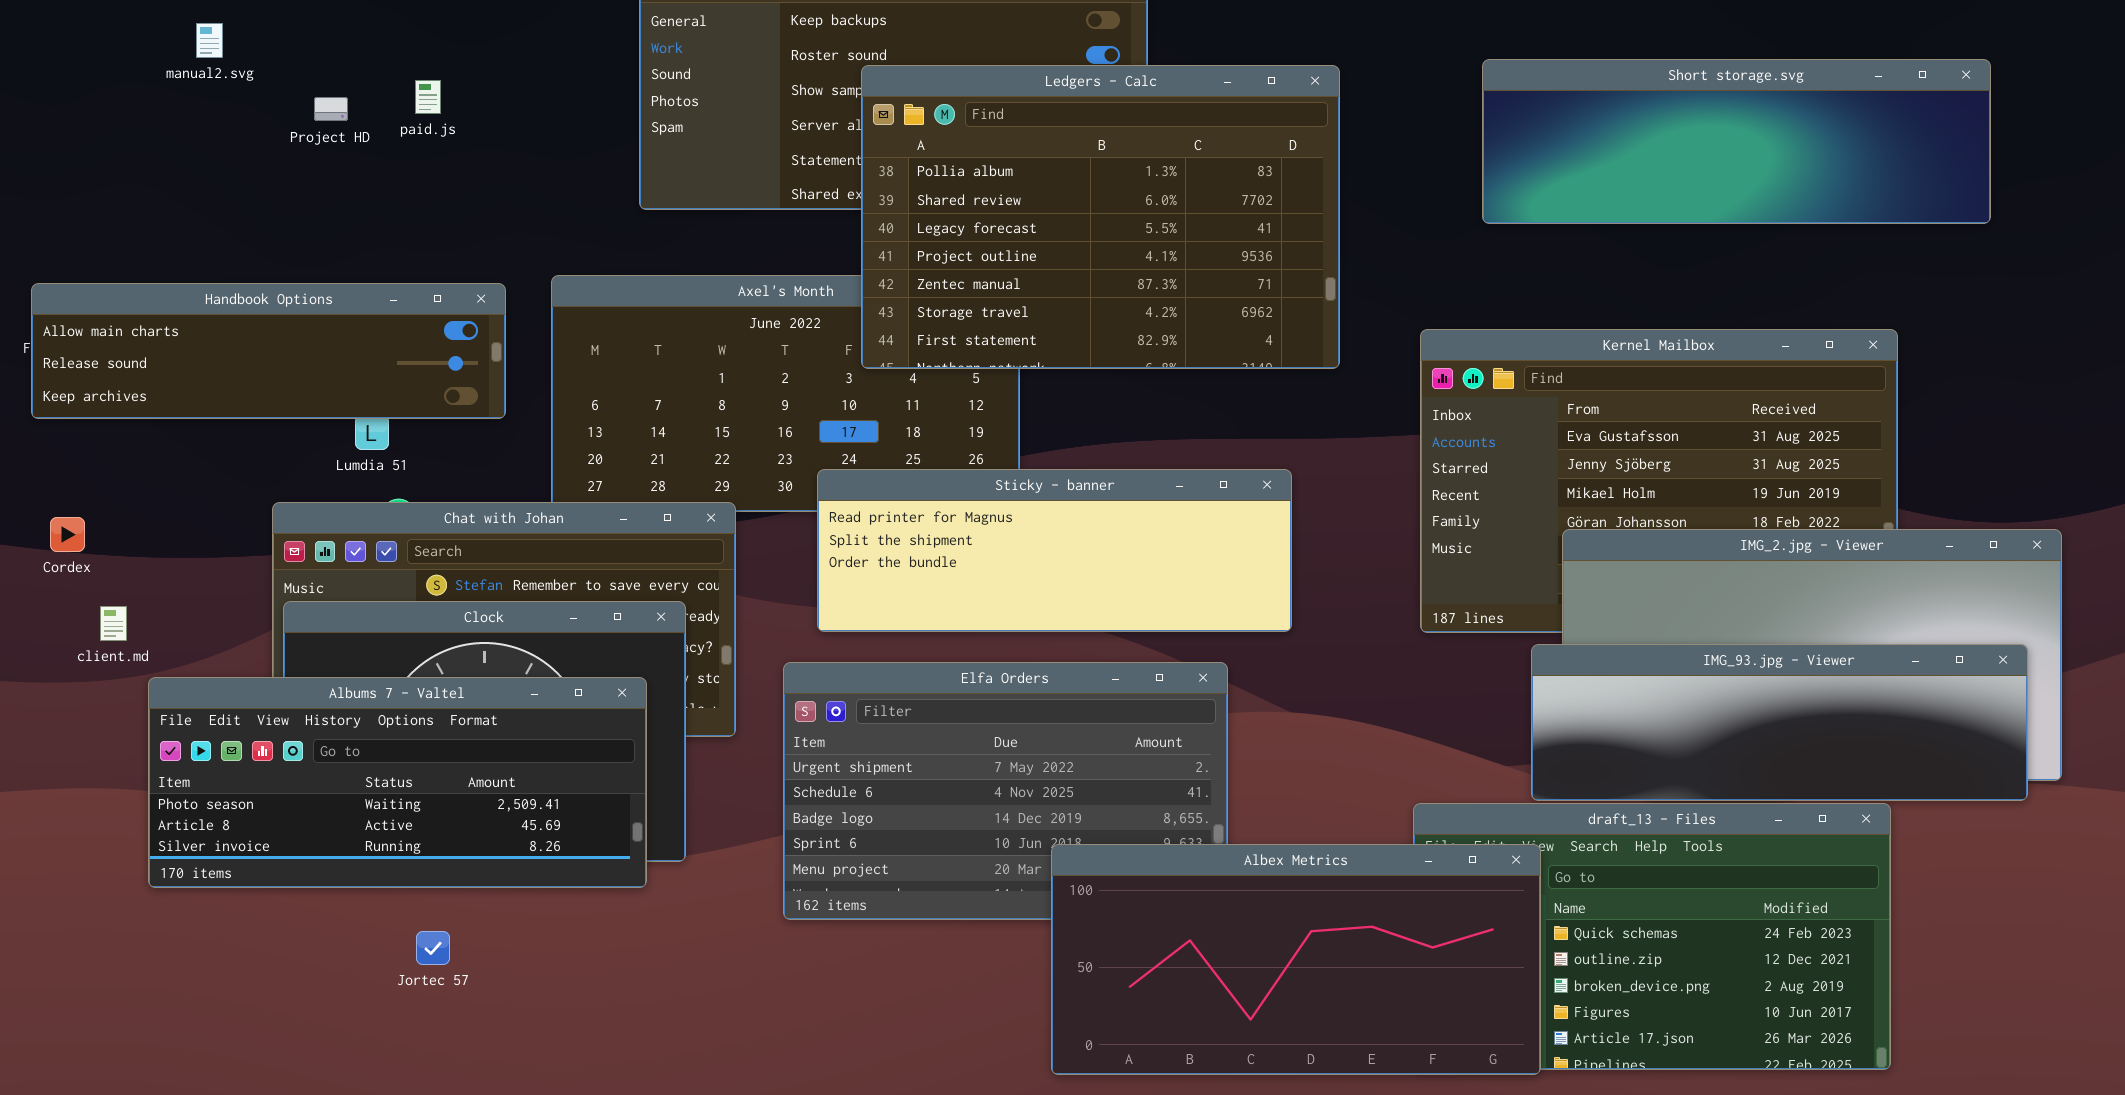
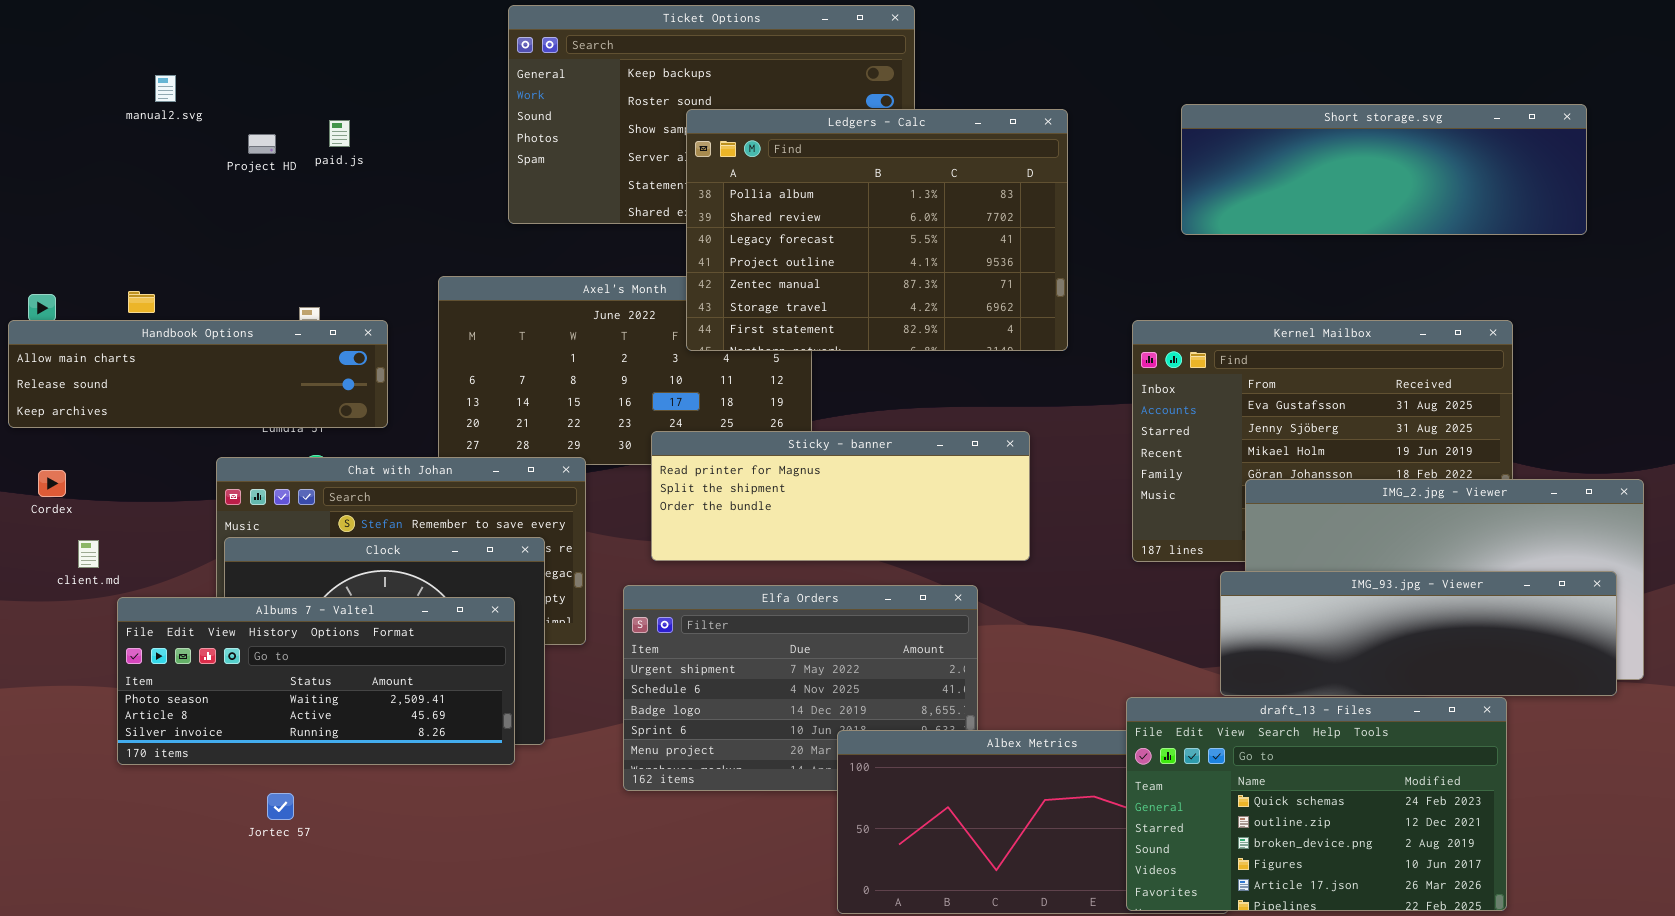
Handbook Options: [31,283,506,419] -> [8,320,388,428], moved
draft_13 - Files: [1413,803,1891,1070] -> [1126,697,1507,911], raised
Jortec 57: [416,931,450,965] -> [267,793,294,820], moved

